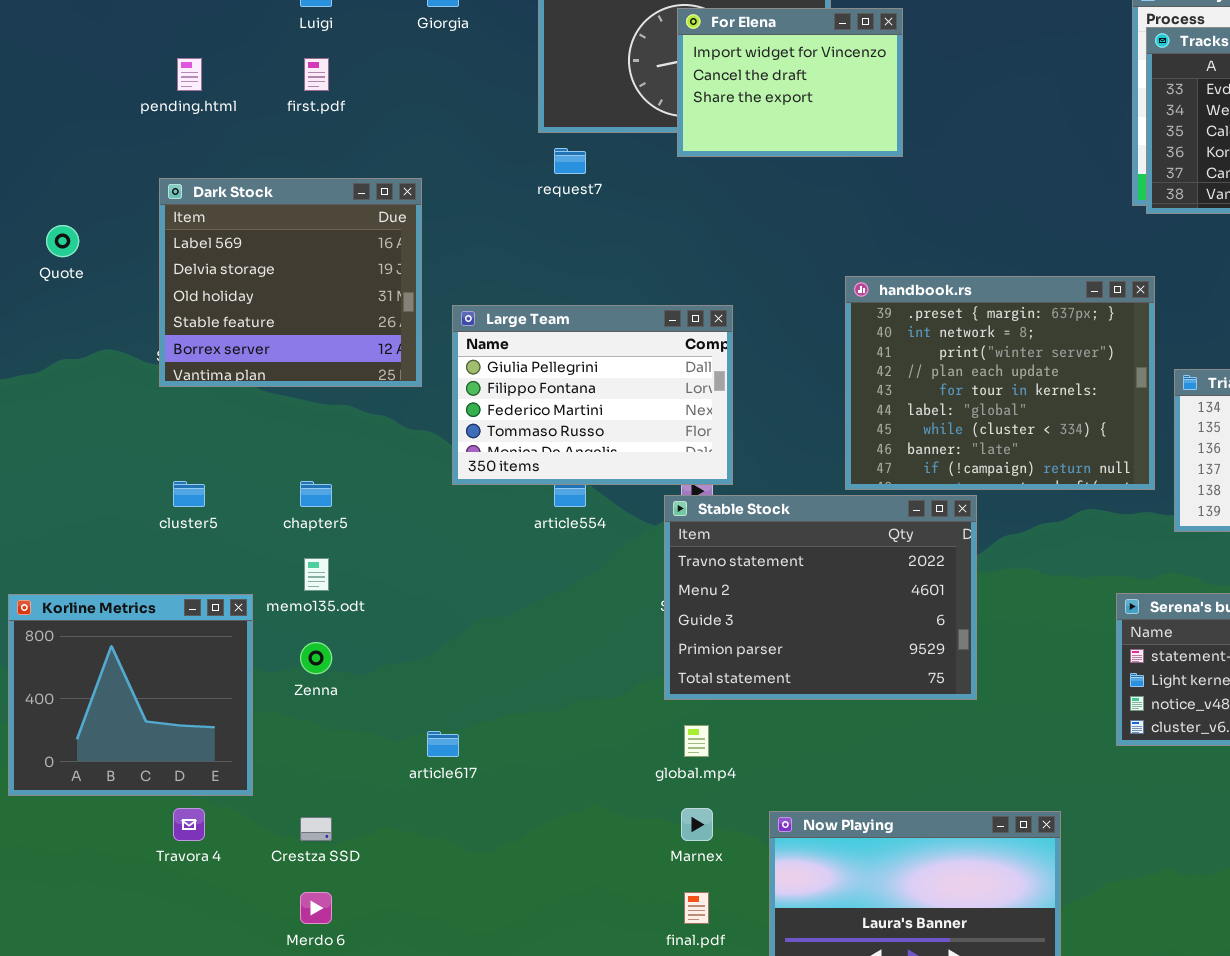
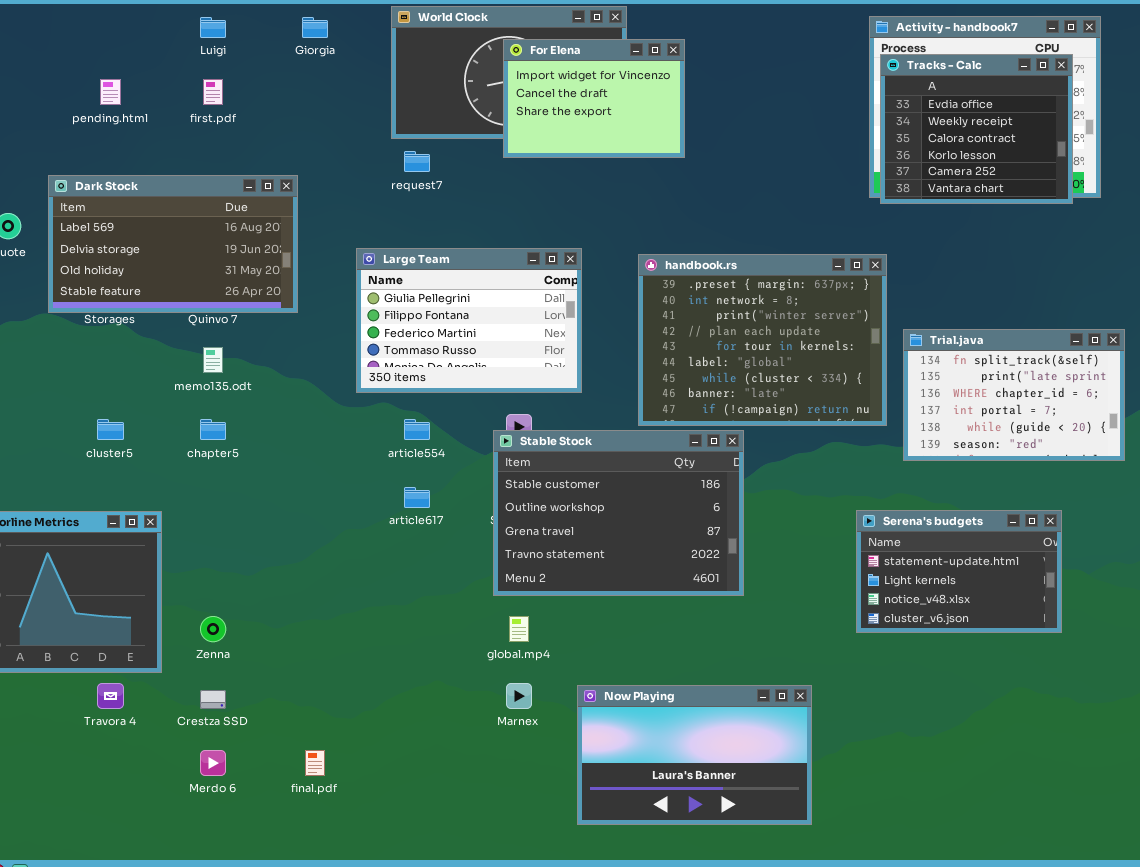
Dark Stock: [159,178,422,387] -> [48,175,298,313], resized
Large Team: [452,305,733,485] -> [356,248,582,393], moved
Stable Stock: [664,495,977,700] -> [493,430,744,596], scrolled up 3 rows
memo135.odt: [304,558,329,591] -> [203,347,223,373], moved
Zenna: [300,642,332,674] -> [200,616,226,642], moved
article617: [427,731,459,757] -> [404,487,430,508], moved
final.pdf: [684,892,709,924] -> [305,750,325,776], moved

